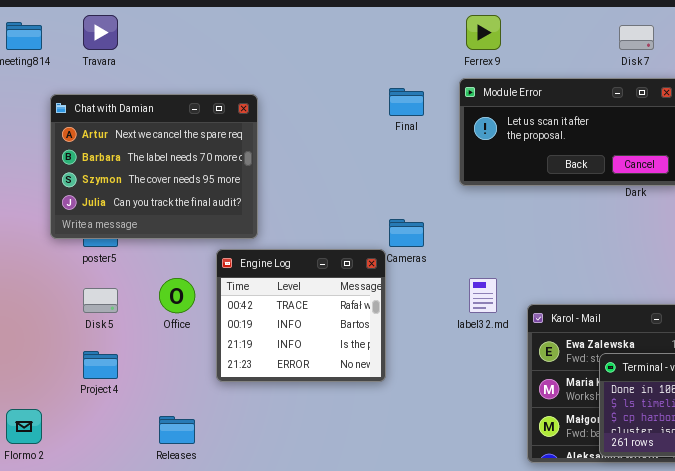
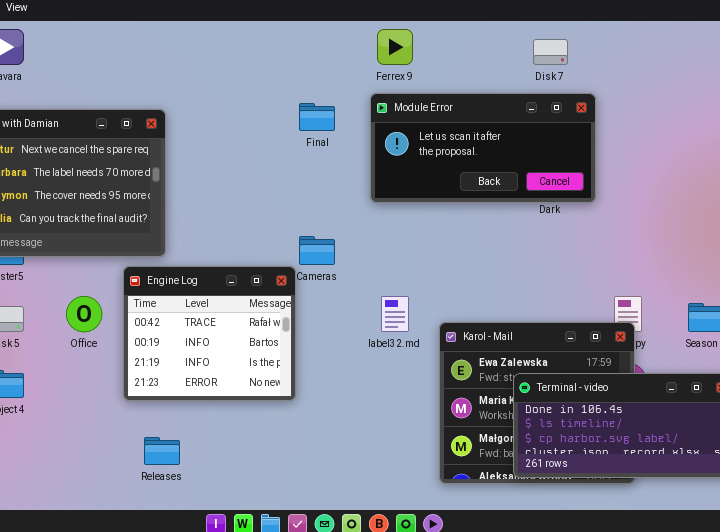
Releases: [159,416,195,444] -> [144,437,180,465], moved

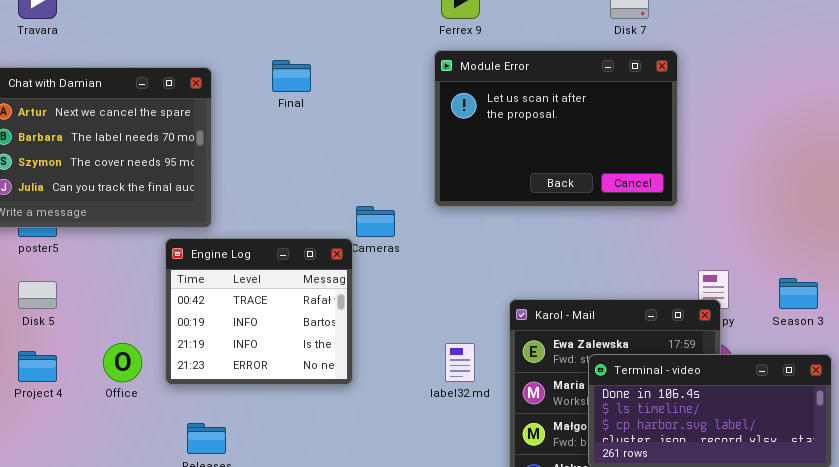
Module Error: [370,93,596,203] -> [434,50,678,207], resized
Final: [299,103,335,131] -> [272,60,311,92], moved
Office: [66,296,102,332] -> [103,343,142,382], moved
label32.md: [381,296,409,332] -> [445,343,475,382], moved

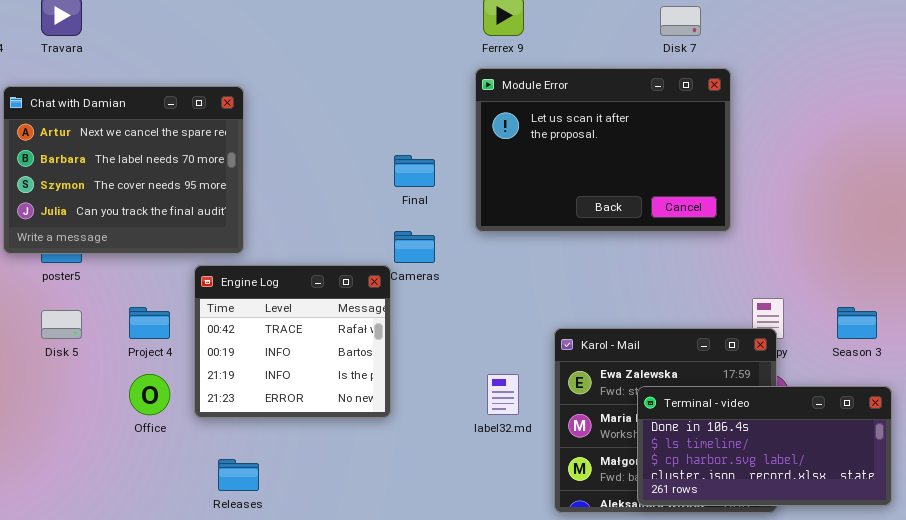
Final: [272,60,311,92] -> [394,155,435,187], moved
Project 4: [18,351,57,382] -> [129,307,170,339], moved

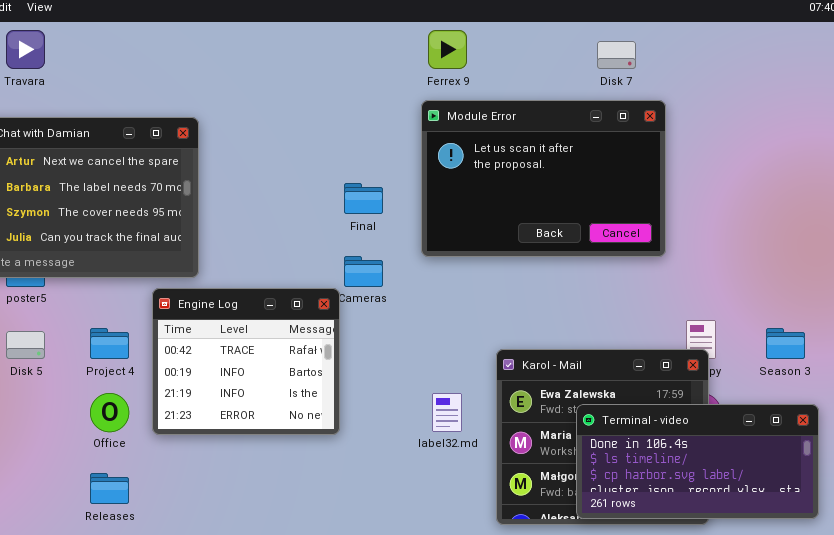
Releases: [218,459,259,491] -> [90,473,129,504], moved

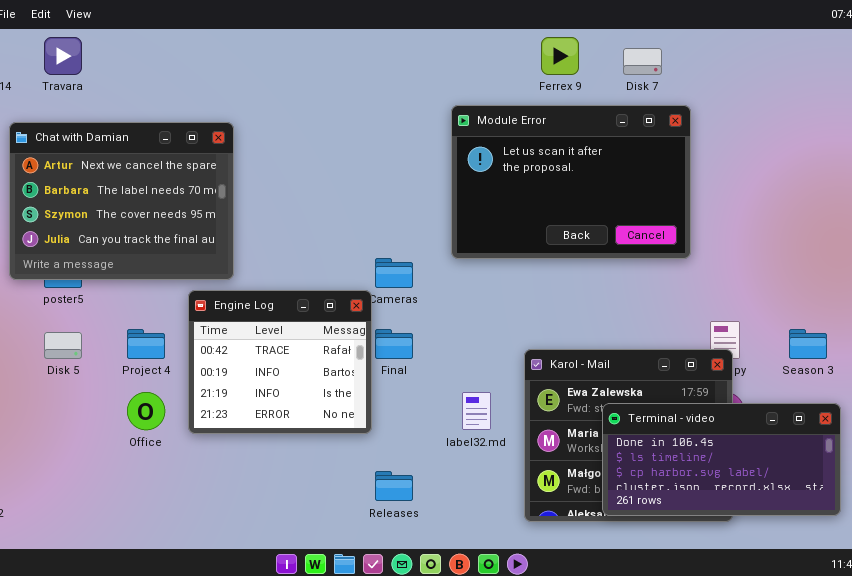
Ferrex 9: [428,30,467,69] -> [541,37,579,75], moved
Final: [344,183,383,214] -> [375,329,413,359], moved
Releases: [90,473,129,504] -> [375,471,413,501], moved

